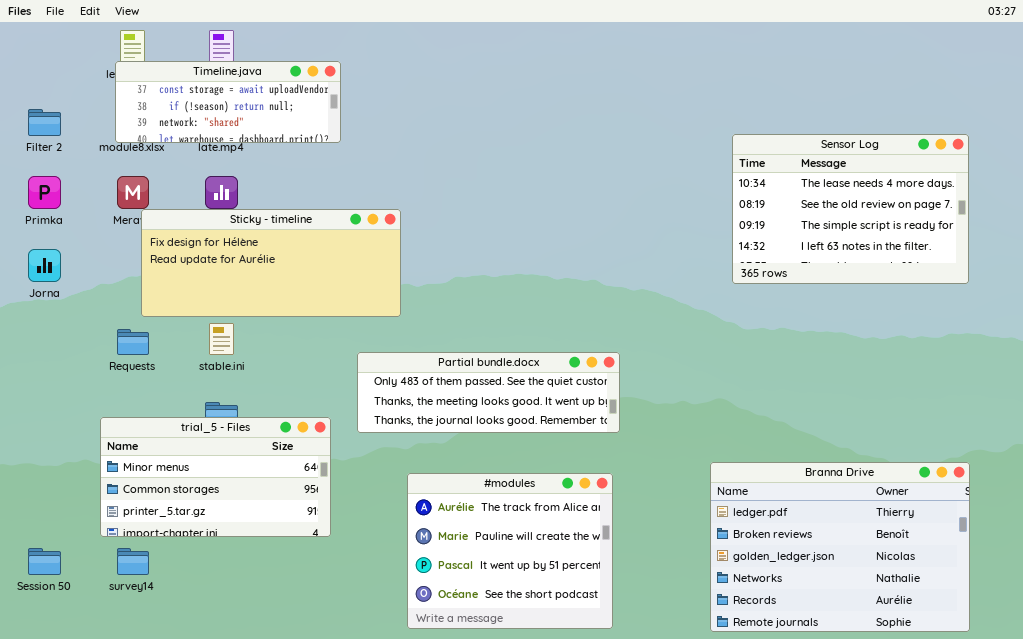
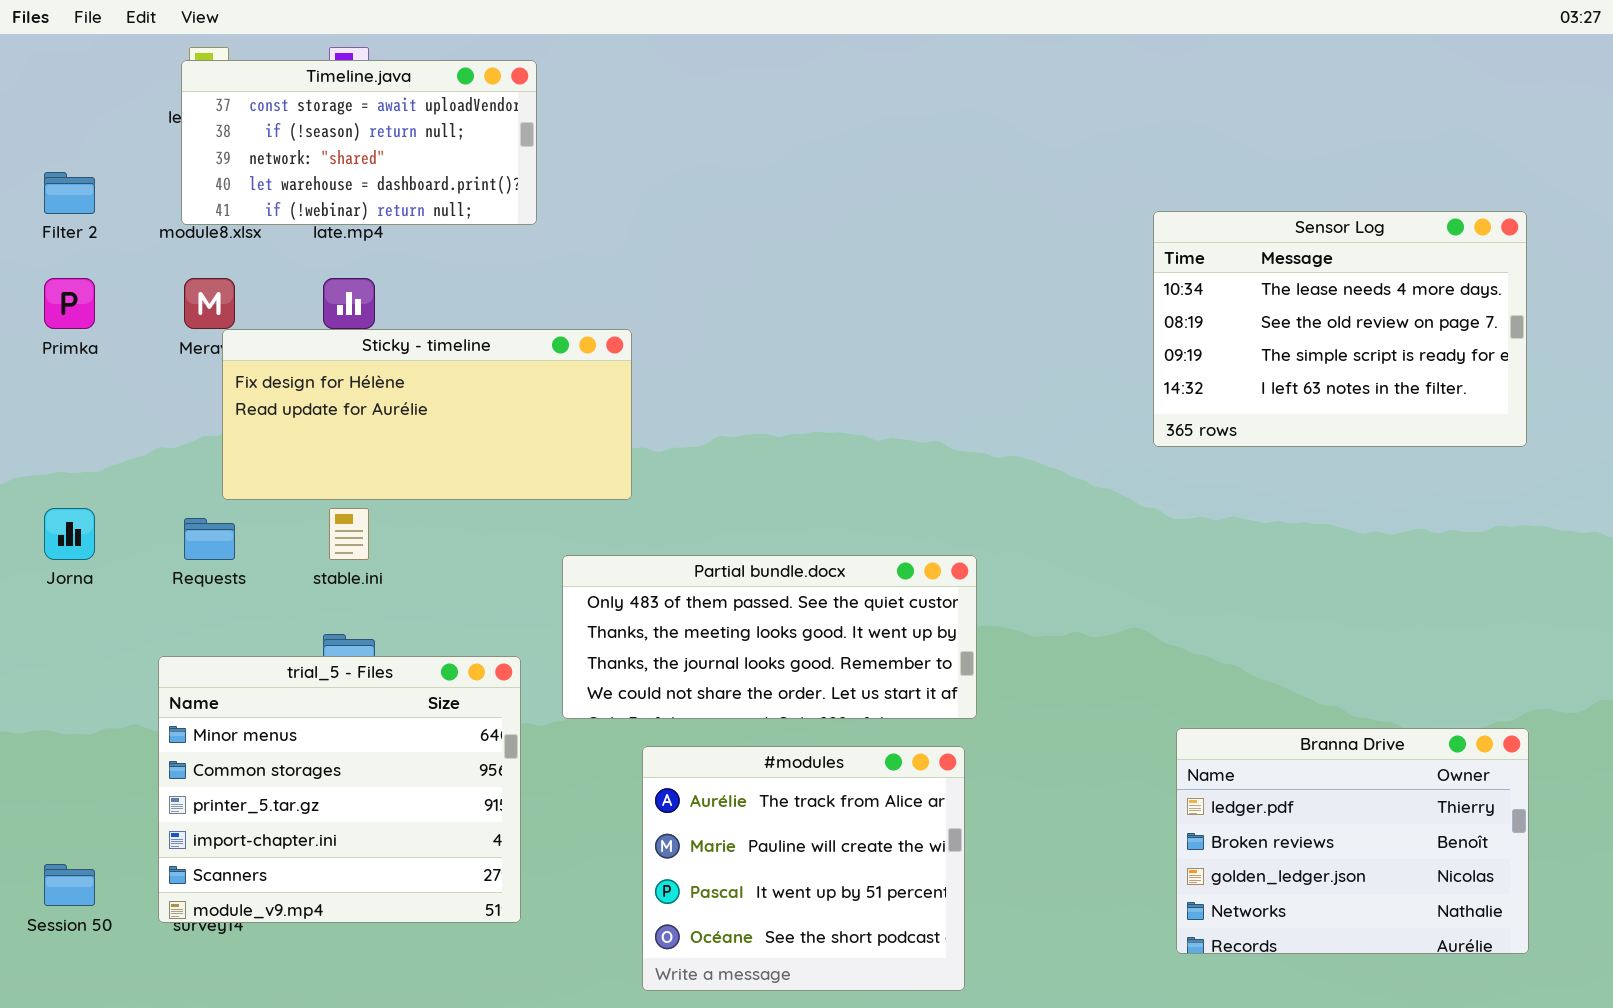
Timeline.java: [115,61,341,143] -> [181,60,537,225], resized
Jorna: [28,249,61,282] -> [44,508,95,560], moved
Partial bundle.docx: [357,352,620,433] -> [562,555,977,719], resized
trial_5 - Files: [100,417,331,537] -> [158,656,521,923], resized
Branna Drive: [710,462,970,632] -> [1176,728,1529,954], resized

